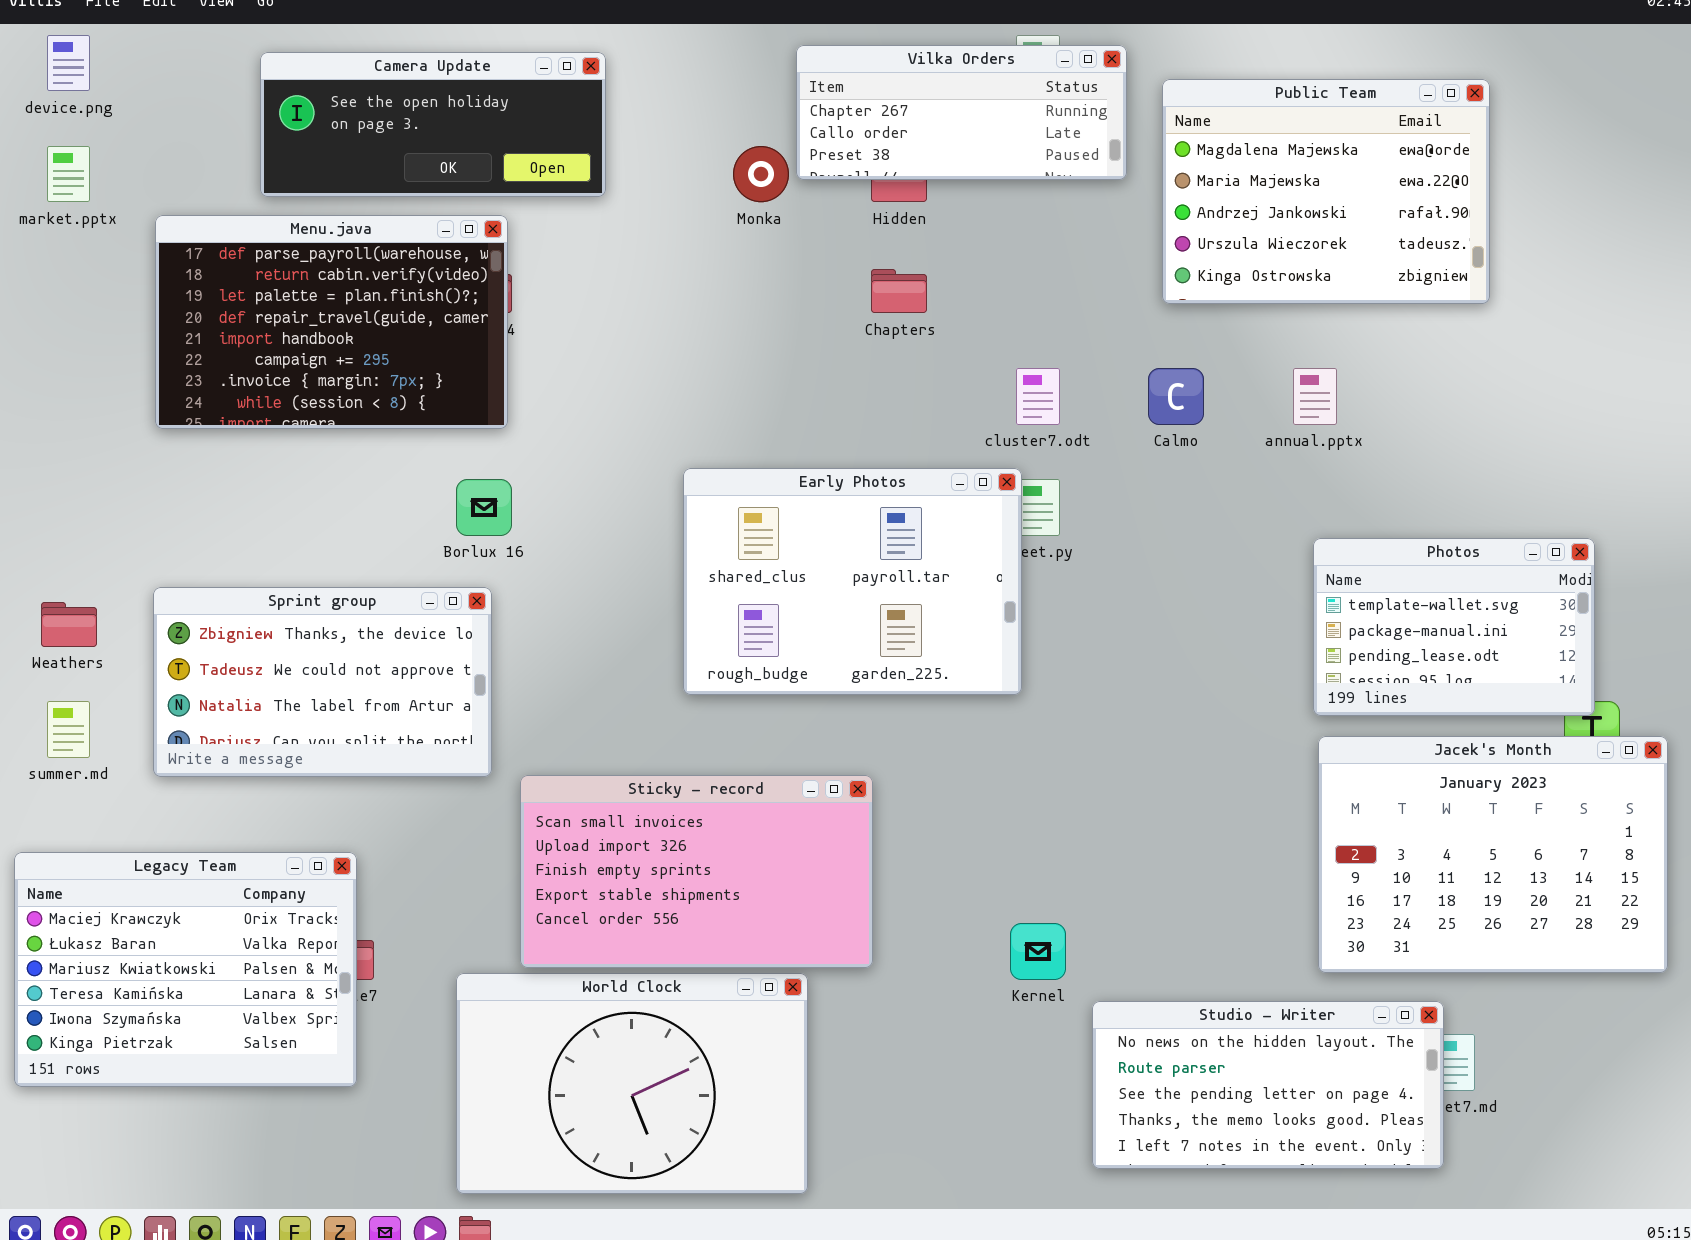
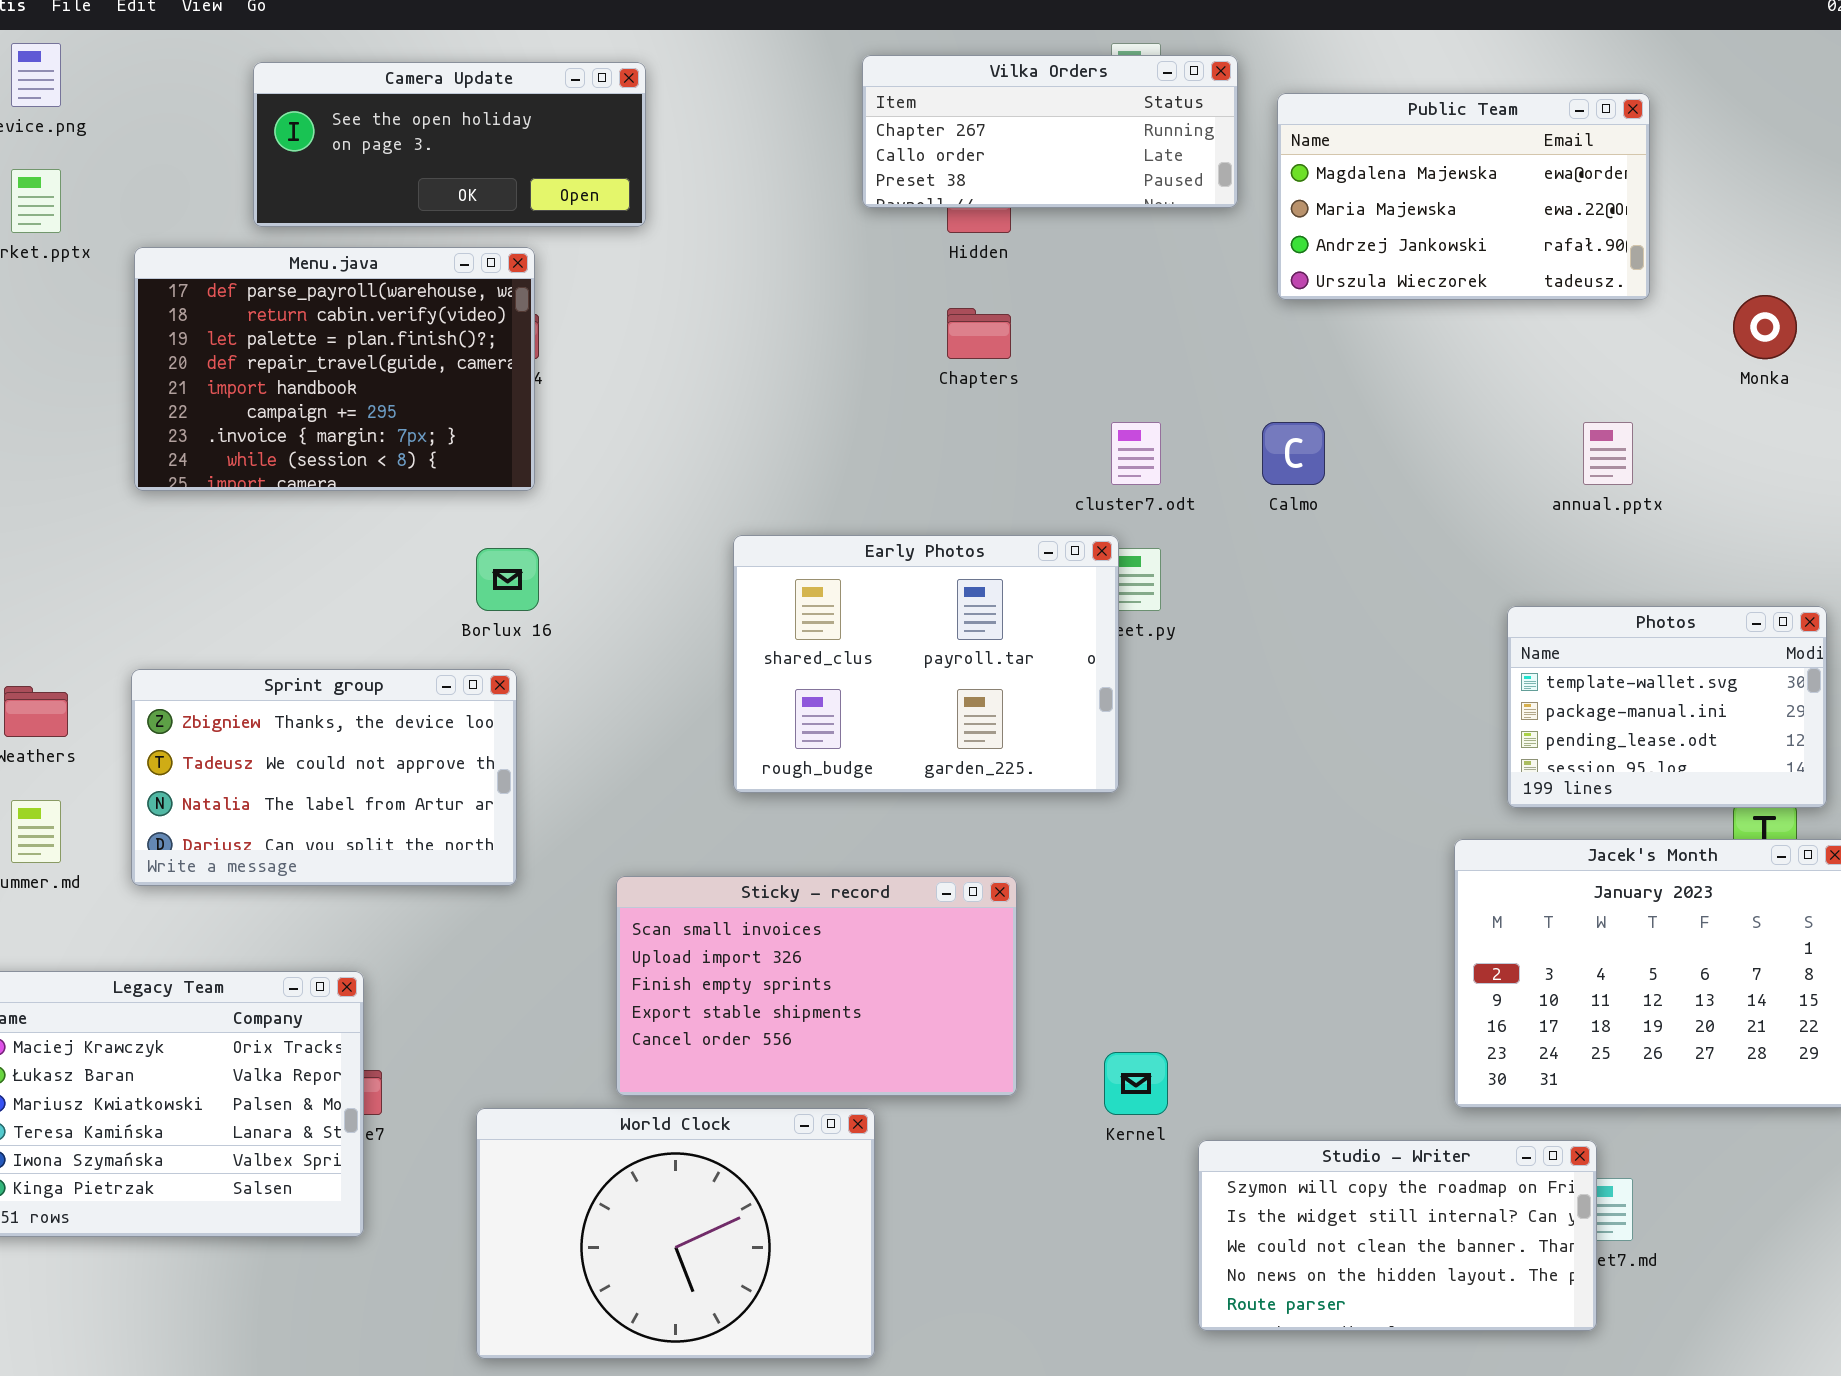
Public Team: [1162,79,1490,304] -> [1277,93,1650,300], resized
Monka: [733,146,789,202] -> [1733,295,1797,359], moved
annual.pptx: [1293,368,1337,425] -> [1583,422,1633,485], moved
Photos: [1313,538,1595,716] -> [1507,606,1827,808], moved
Sticky - record: [520,775,873,968] -> [616,876,1017,1096], moved
Studio - Writer: [1092,1001,1444,1169] -> [1198,1140,1597,1331], scrolled up 3 rows

